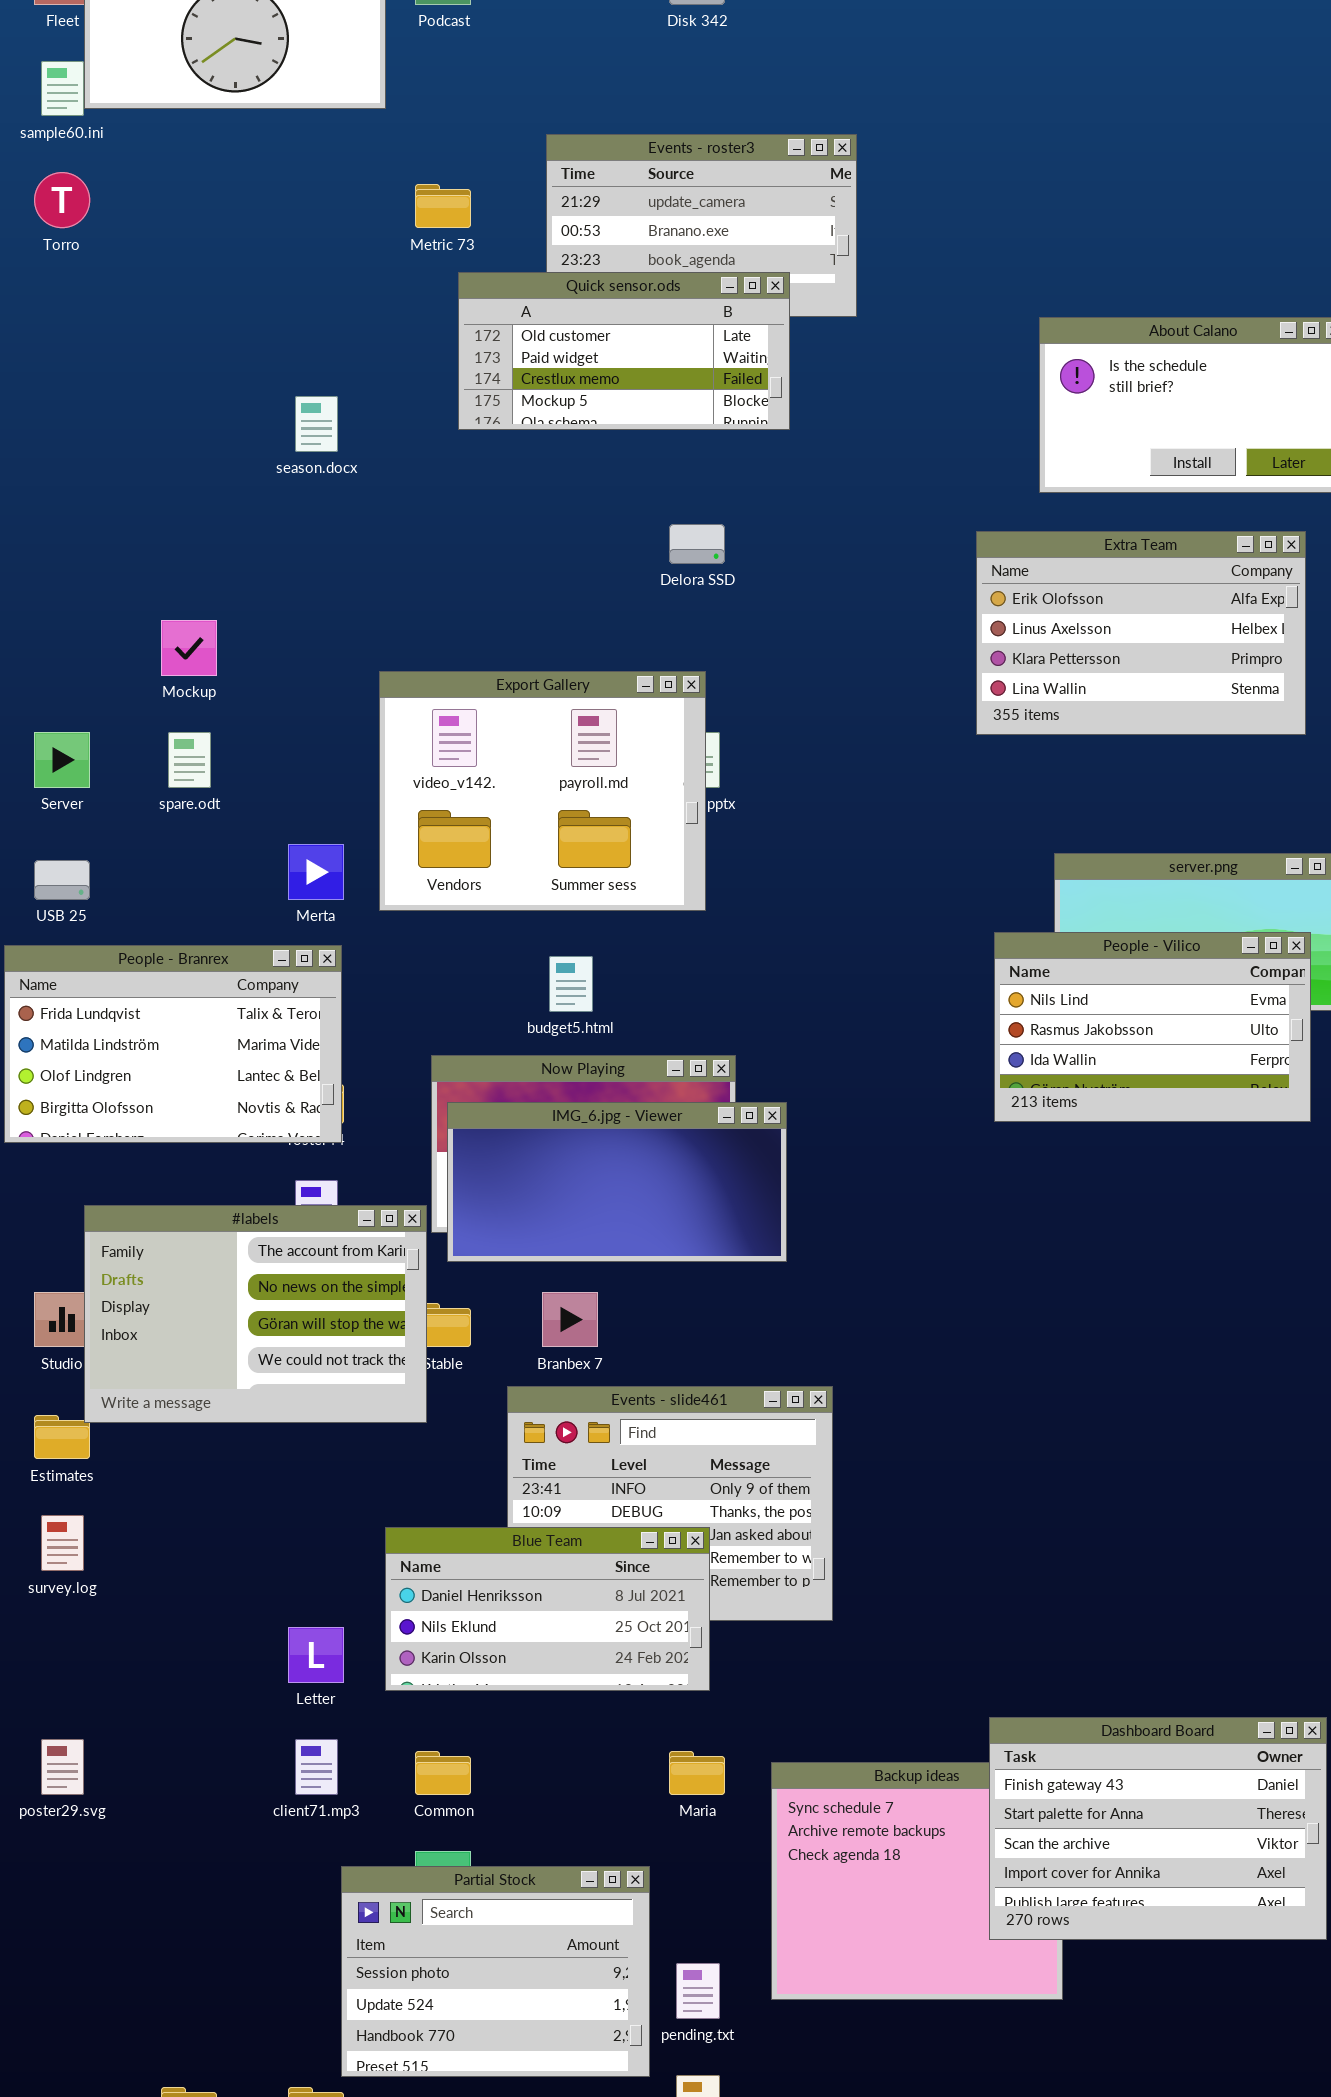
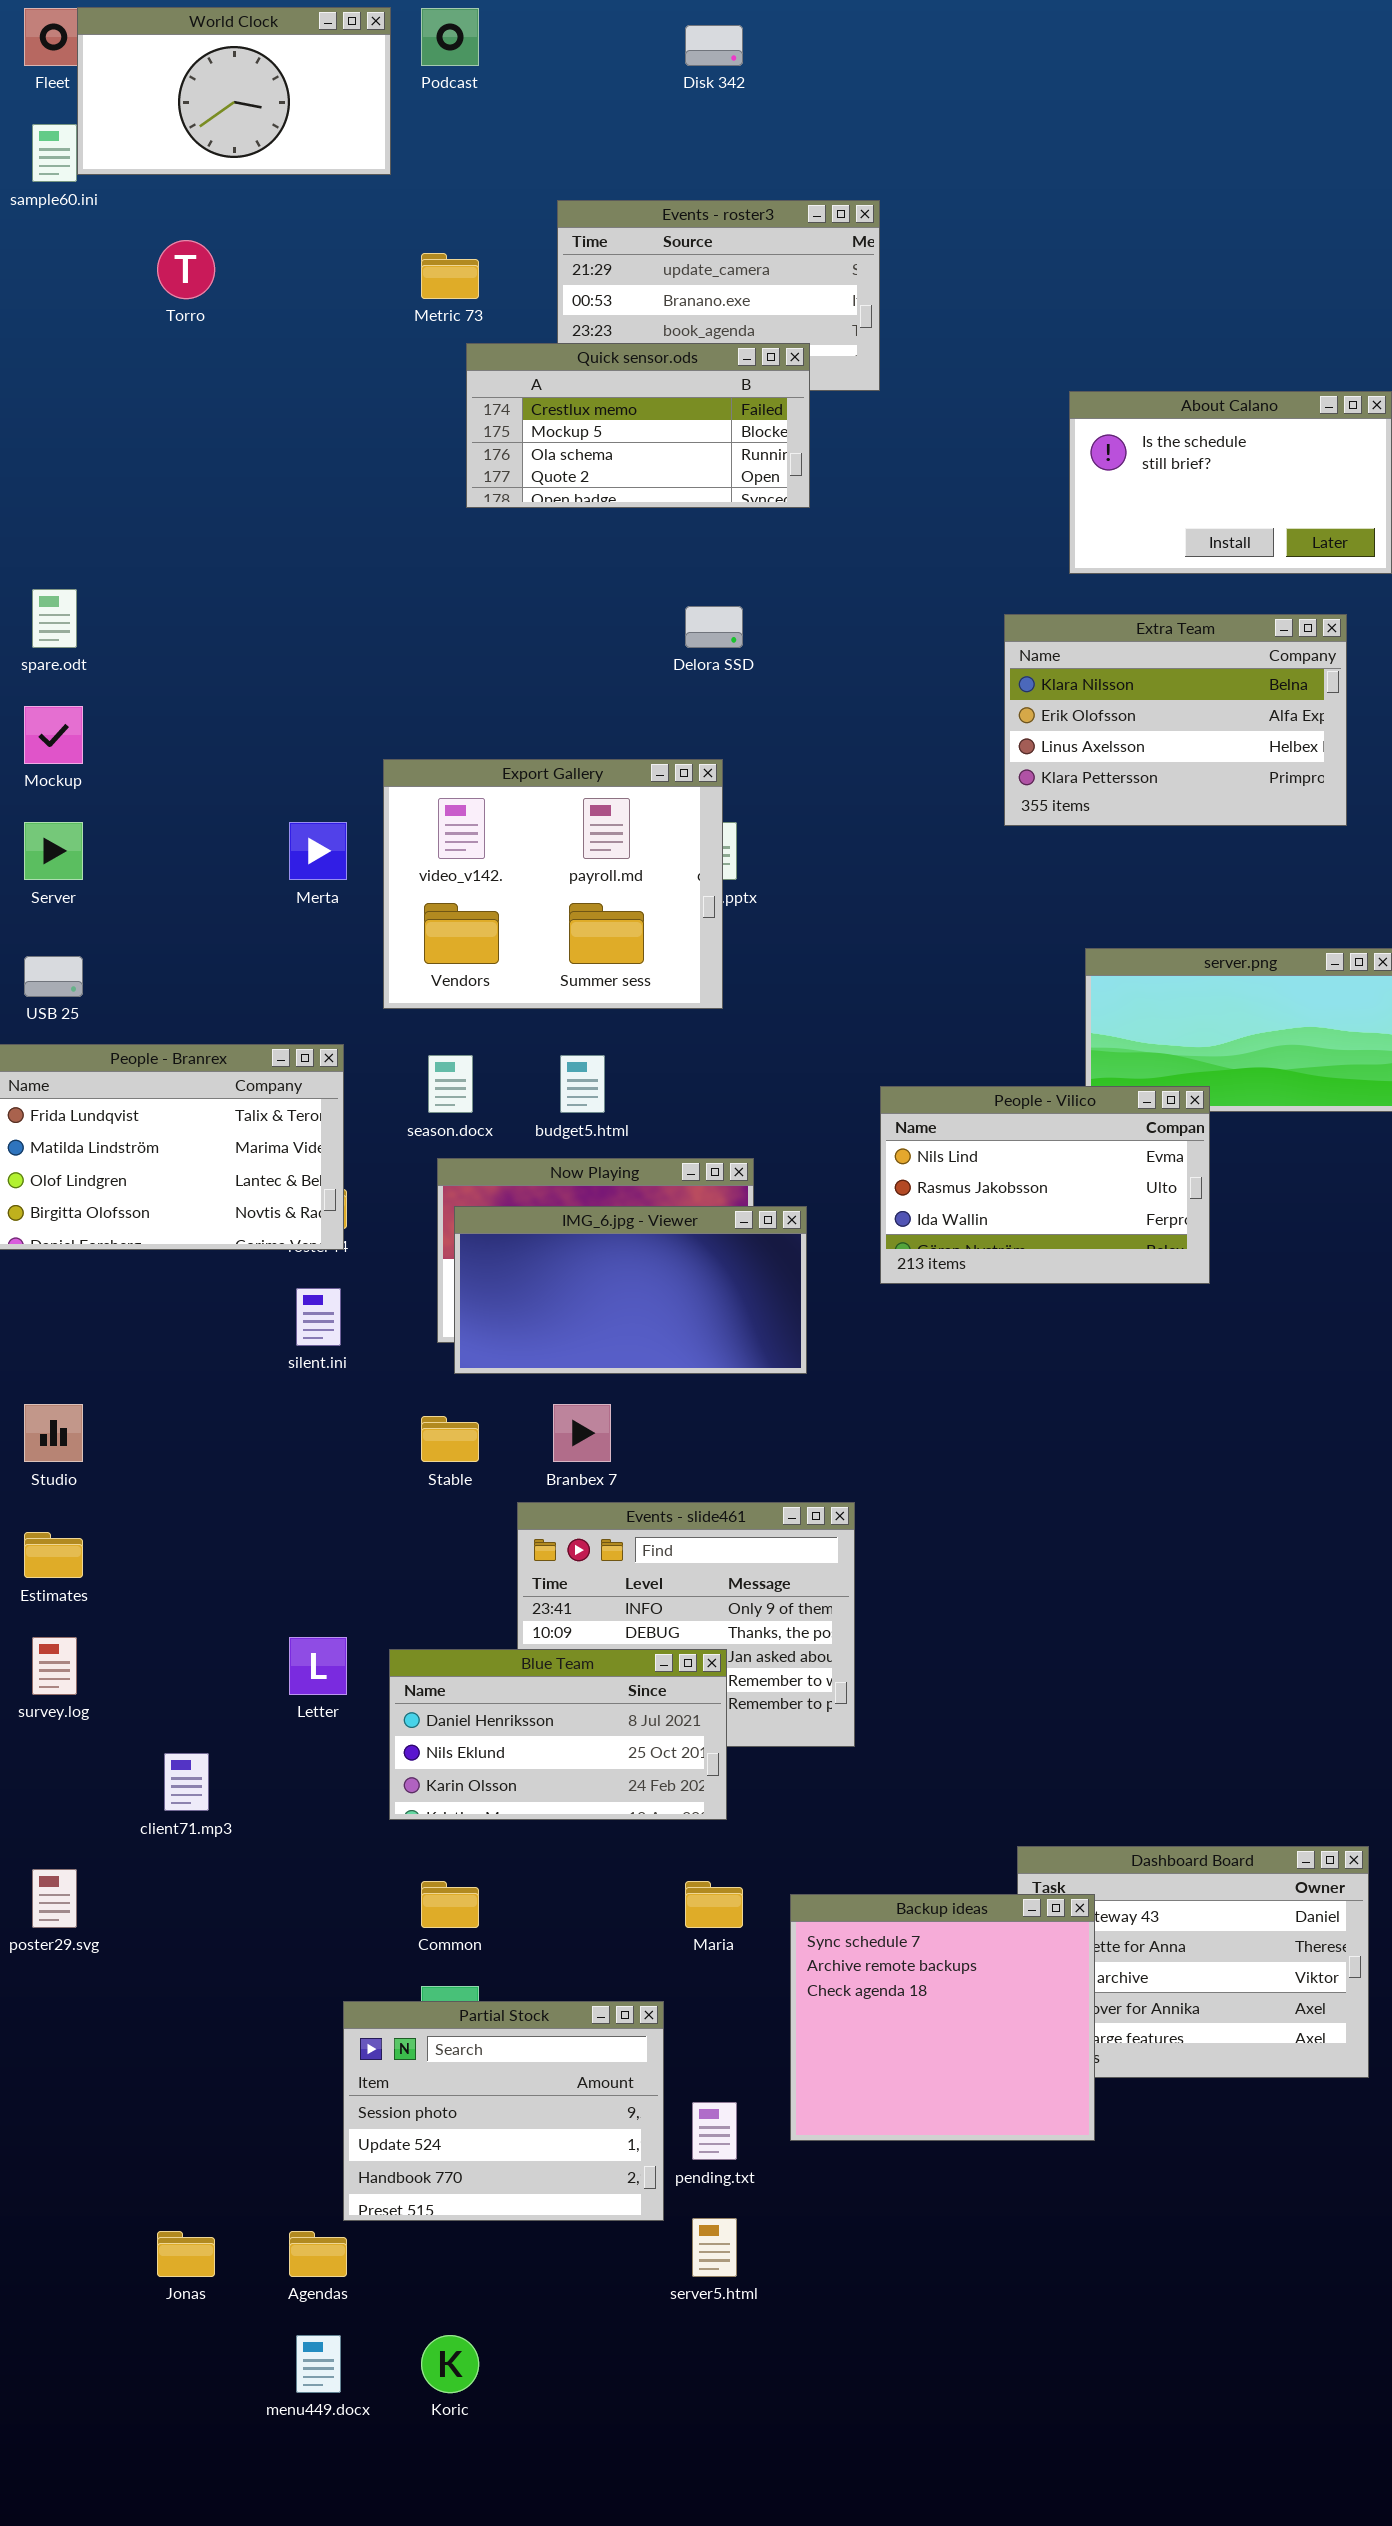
Torro: [34,172,90,228] -> [157,240,215,299], moved
Quick sensor.ods: [458,272,790,430] -> [466,343,810,508], scrolled down 2 rows
season.docx: [295,396,338,452] -> [428,1055,473,1113], moved
Extra Team: [976,531,1306,735] -> [1004,614,1347,826], scrolled up 1 row
Mockup: [161,620,217,676] -> [24,706,83,764], moved
spare.odt: [168,732,211,788] -> [32,589,77,648], moved
Merta: [288,844,344,900] -> [289,822,347,880], moved
People - Vilico: [994,932,1311,1122] -> [880,1086,1210,1284], moved
#labels: [84,1205,427,1423] -> none, closed
Letter: [288,1627,344,1683] -> [289,1637,347,1695], moved
client71.mp3: [295,1739,338,1795] -> [164,1753,209,1811], moved
Backup ideas: [771,1762,1063,2000] -> [790,1894,1095,2141], raised

